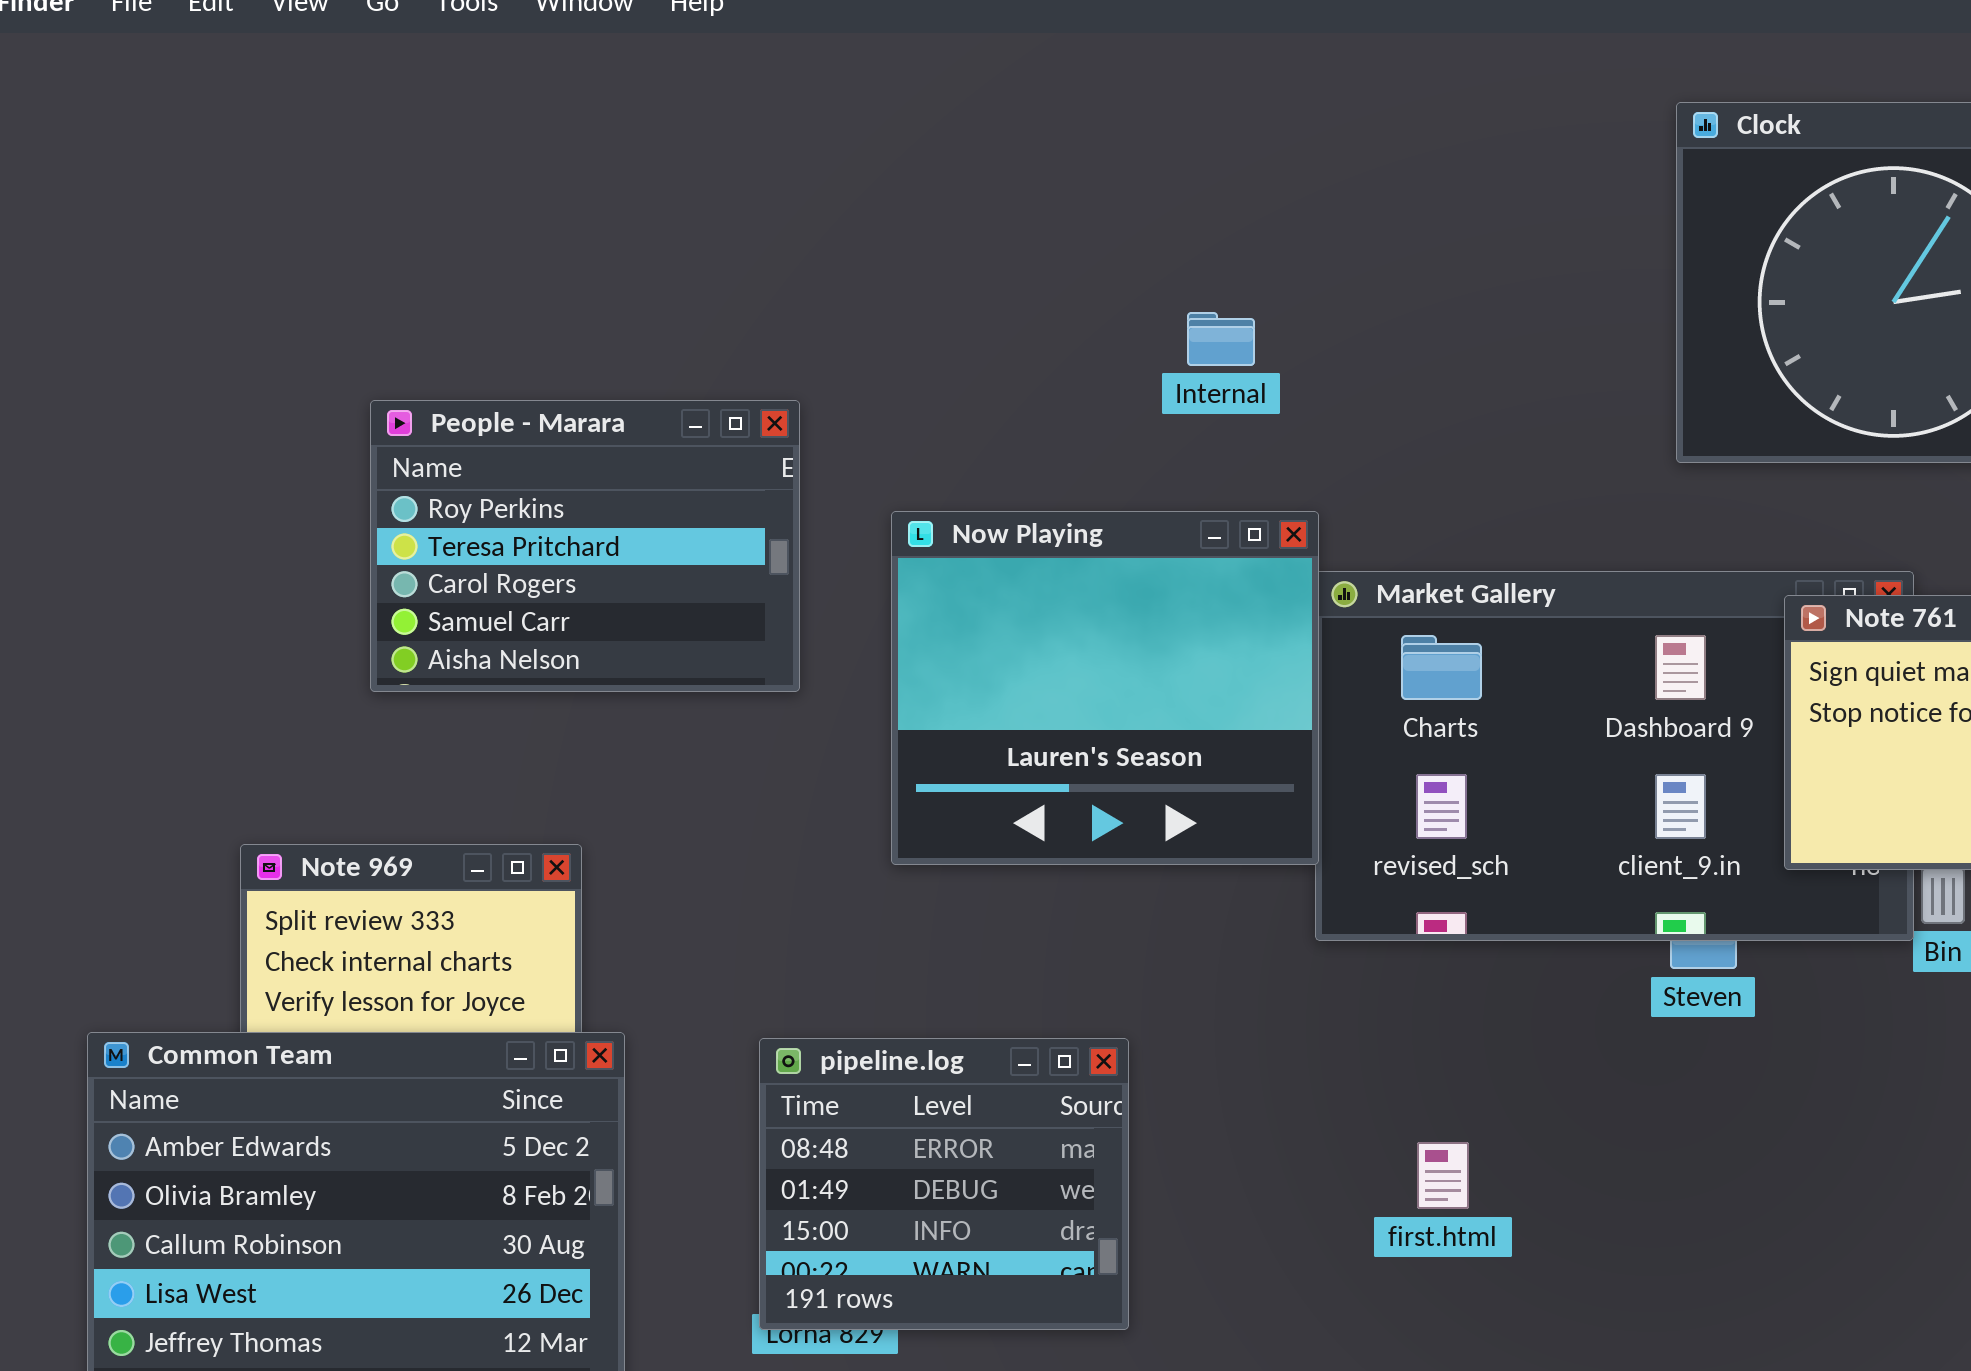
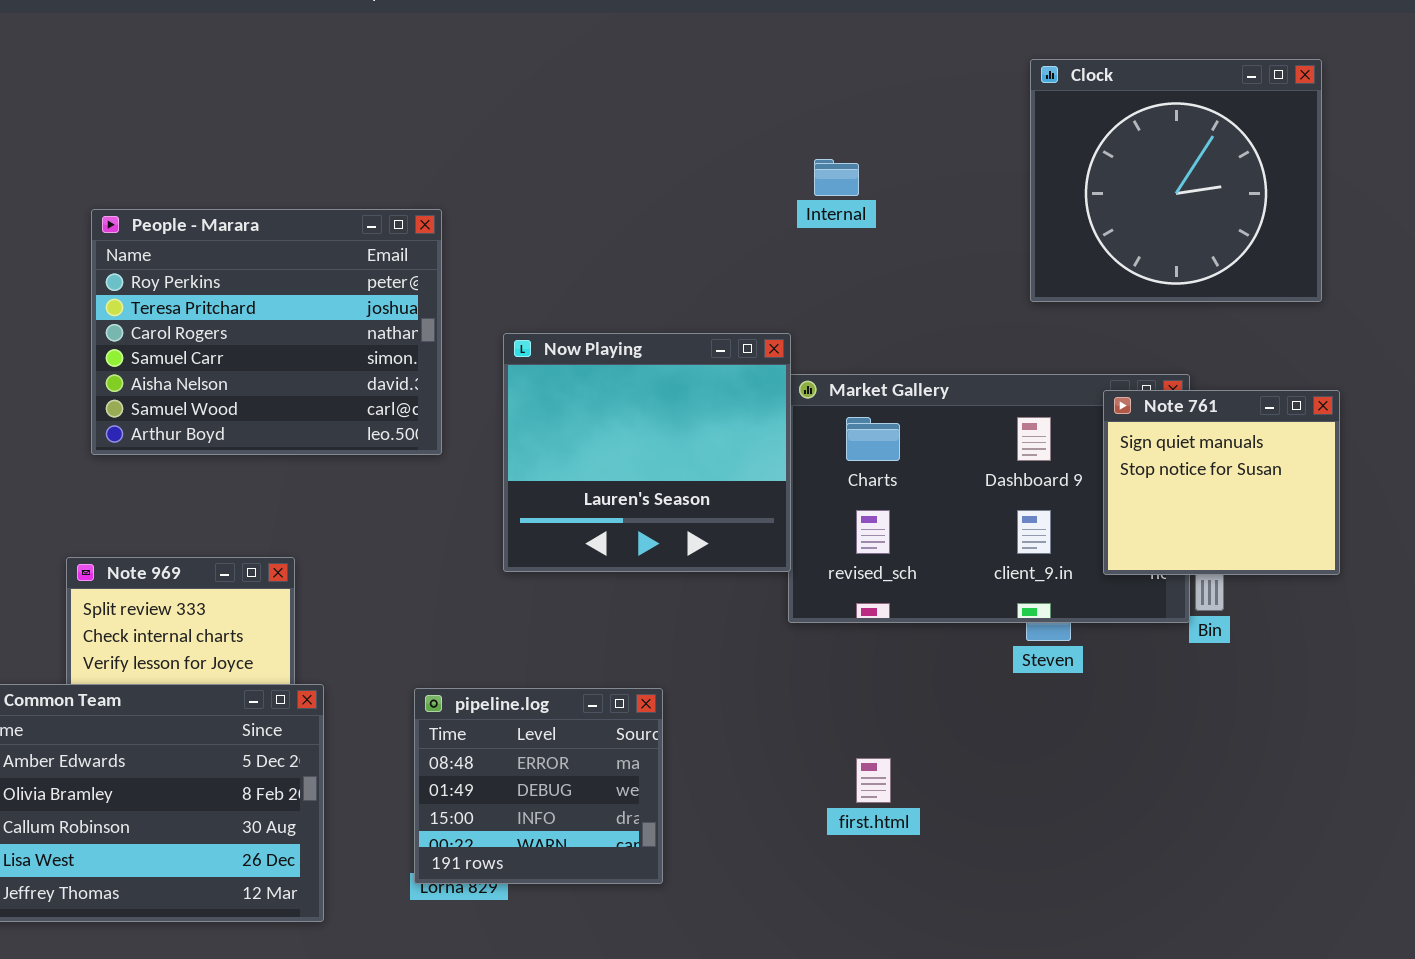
Internal: [1187,312,1255,366] -> [814,159,859,196], moved
People - Marara: [370,400,800,692] -> [91,209,442,455], resized

